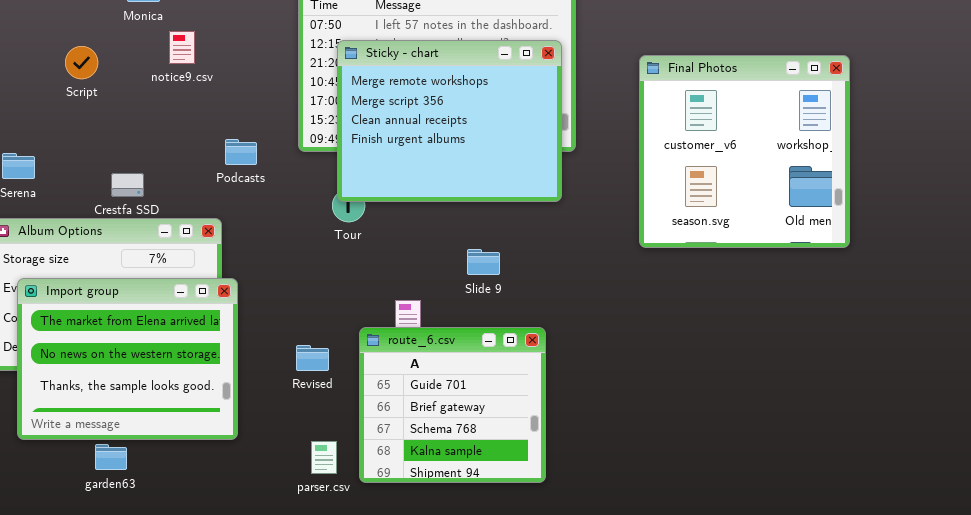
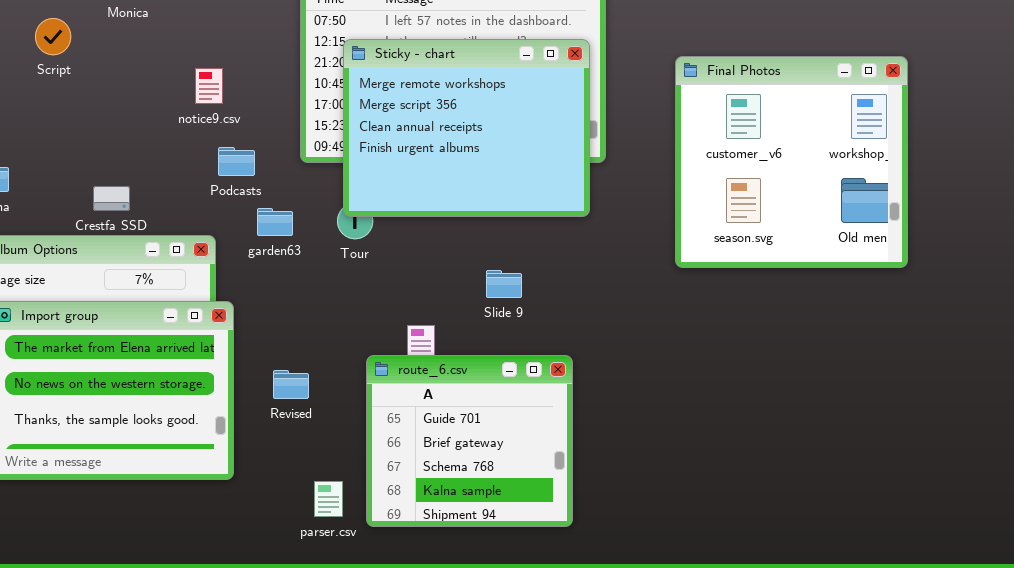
notice9.csv: [169,31,195,64] -> [195,68,223,104], moved
Script: [65,46,98,79] -> [35,18,71,55], moved
Revised: [296,345,329,371] -> [273,370,309,399], moved
garden63: [95,444,127,470] -> [257,208,293,236], moved

